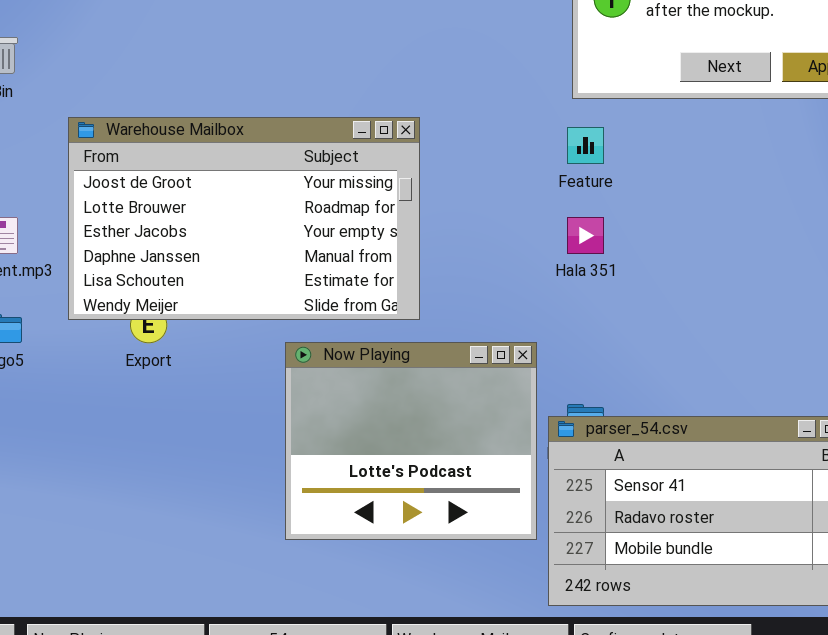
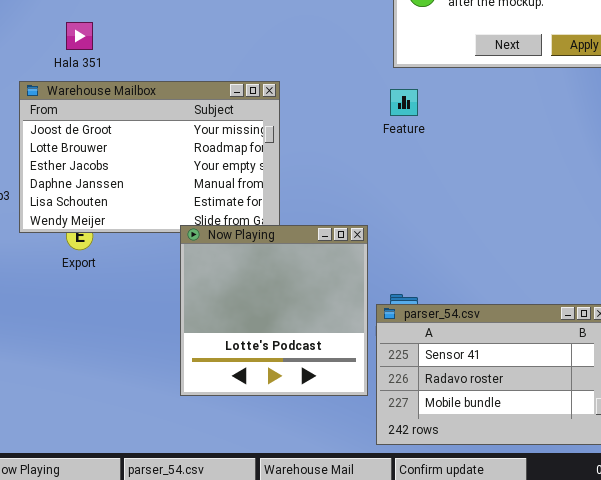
Hala 351: [567,217,604,254] -> [66,22,93,50], moved
Now Playing: [285,342,537,540] -> [180,225,368,396], resized

